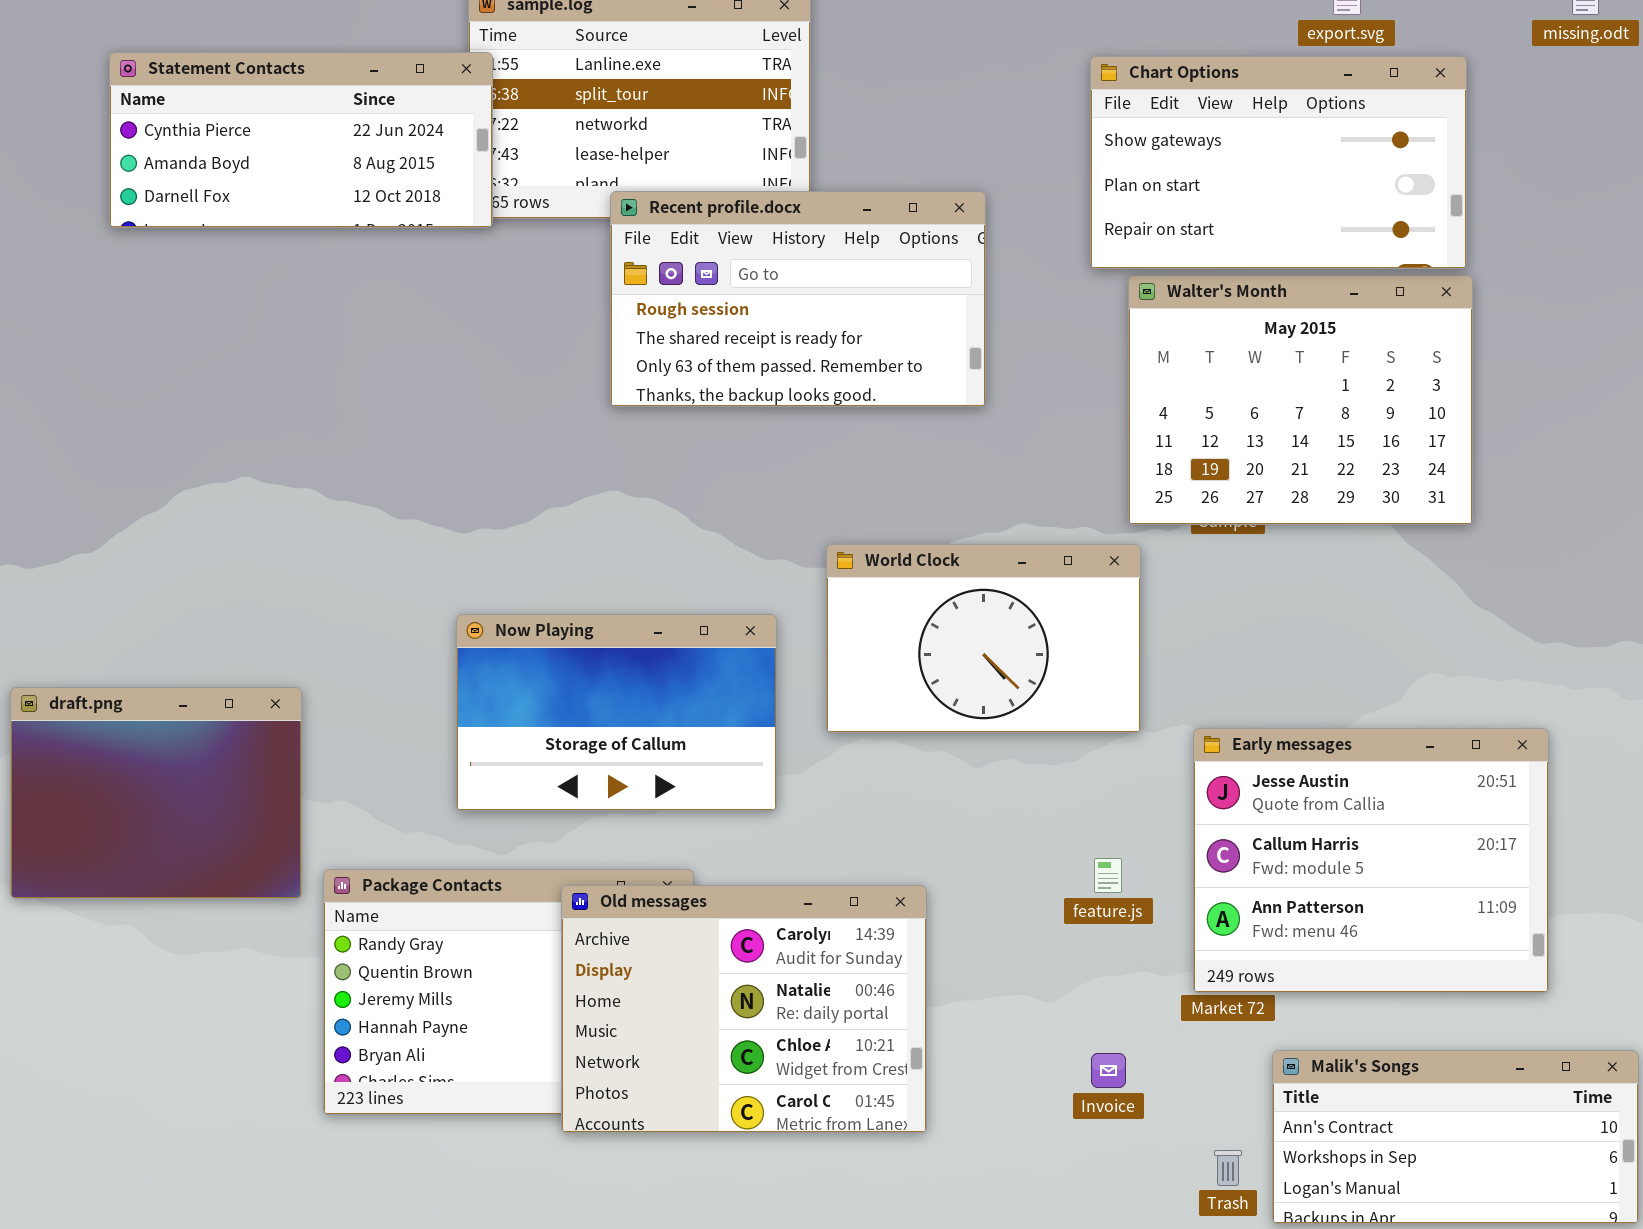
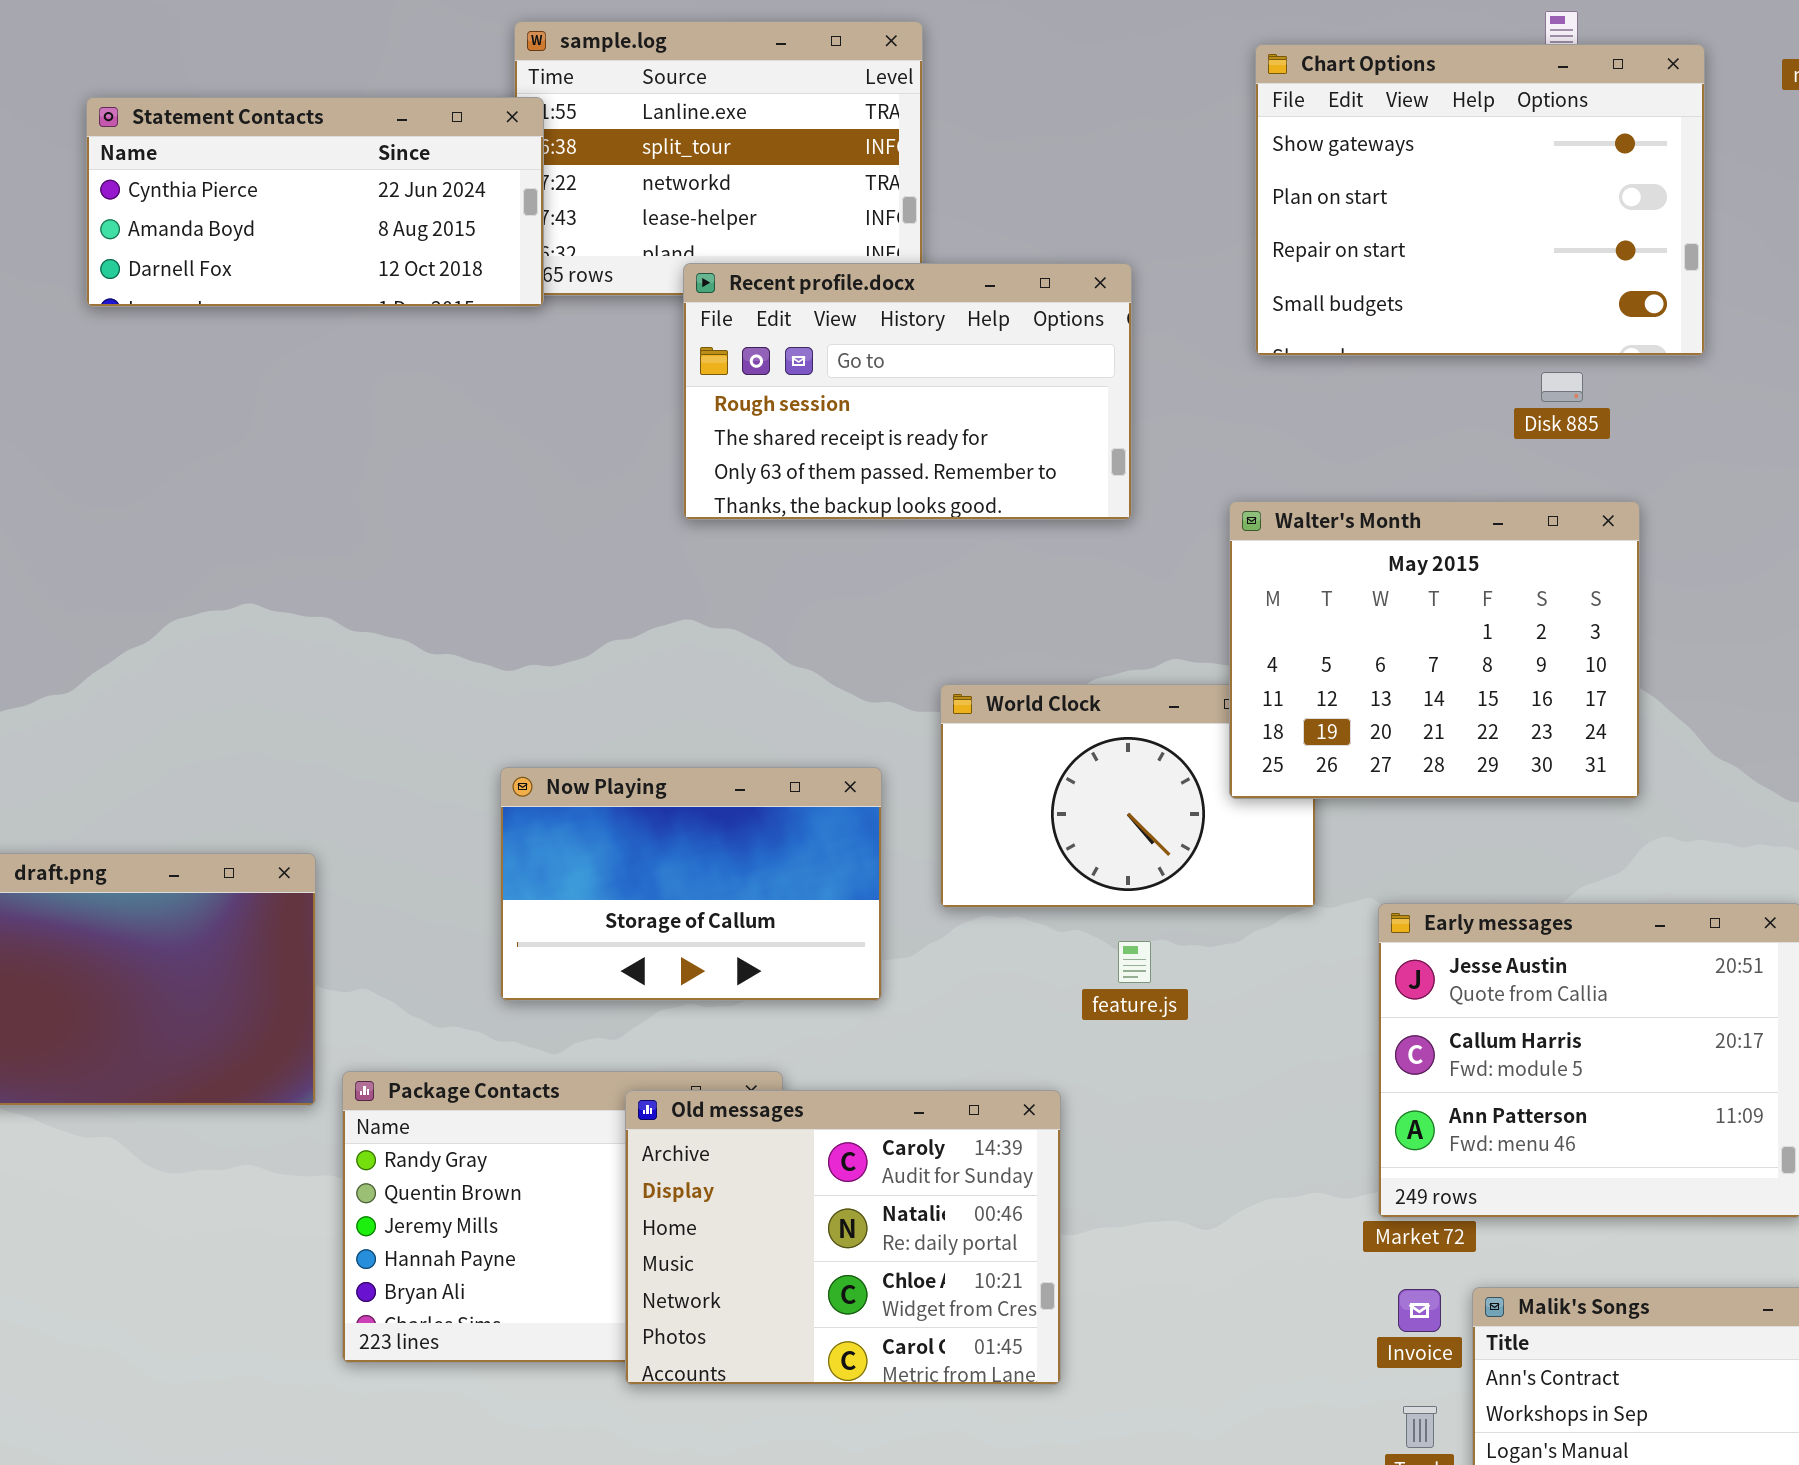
Chart Options: [1090,56,1467,269] -> [1255,44,1705,356], resized
Walter's Month: [1128,275,1473,525] -> [1229,501,1640,799], moved
feature.js: [1094,858,1122,893] -> [1118,941,1151,983], moved
Invoice: [1091,1053,1126,1088] -> [1398,1289,1441,1332], moved

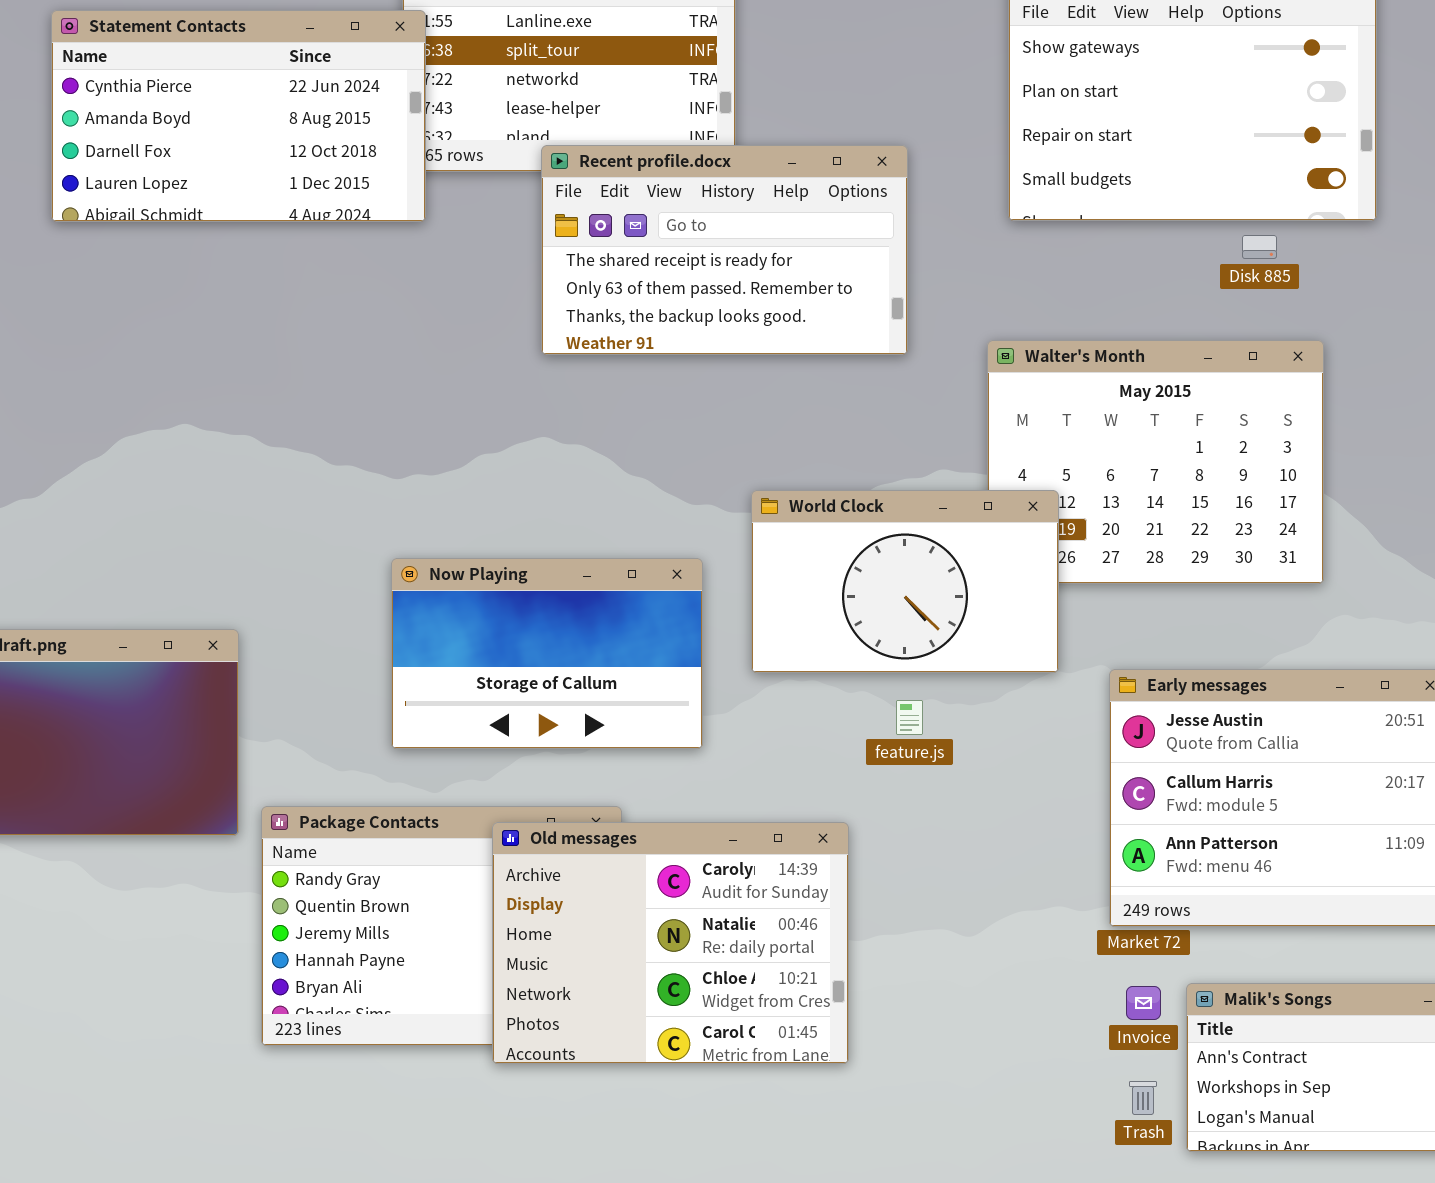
Statement Contacts: [86,97,544,307] -> [51,10,426,222], resized
Recent profile.docx: [683,263,1132,520] -> [541,145,908,355], scrolled down 1 row
World Clock: [940,684,1316,908] -> [751,490,1059,673], raised

